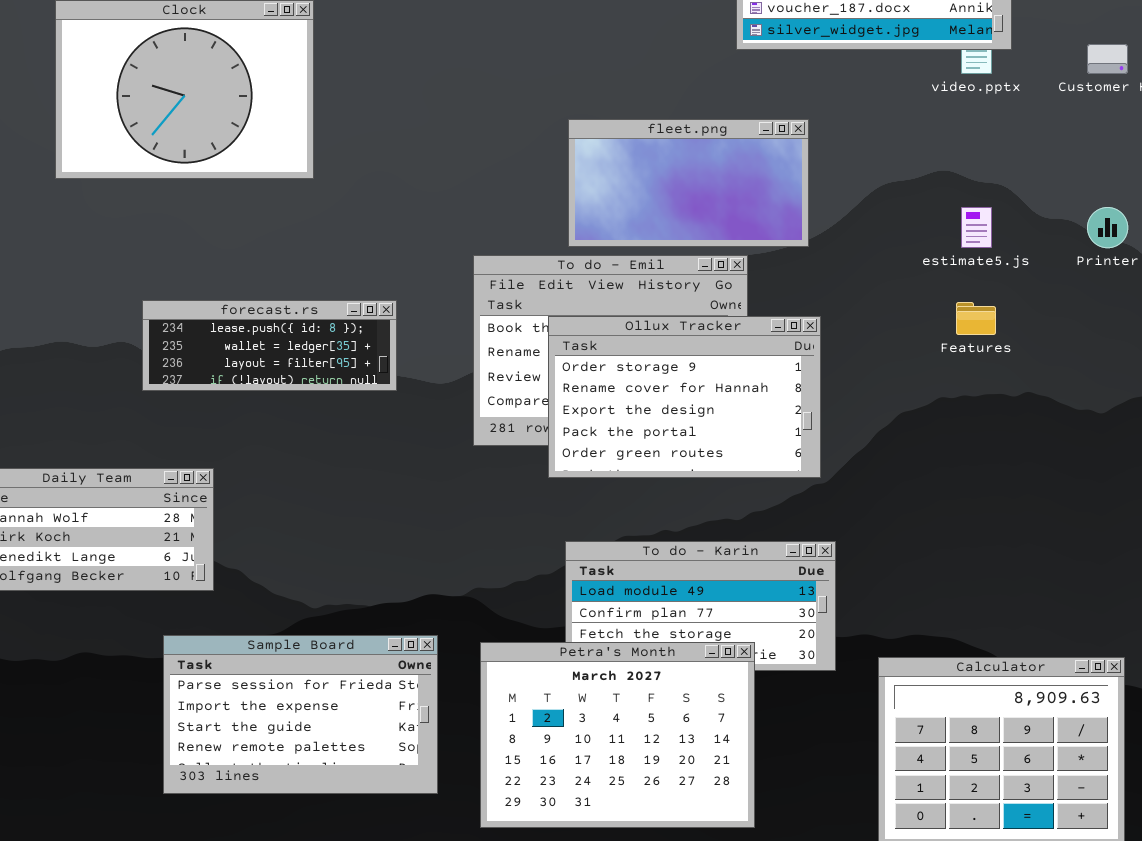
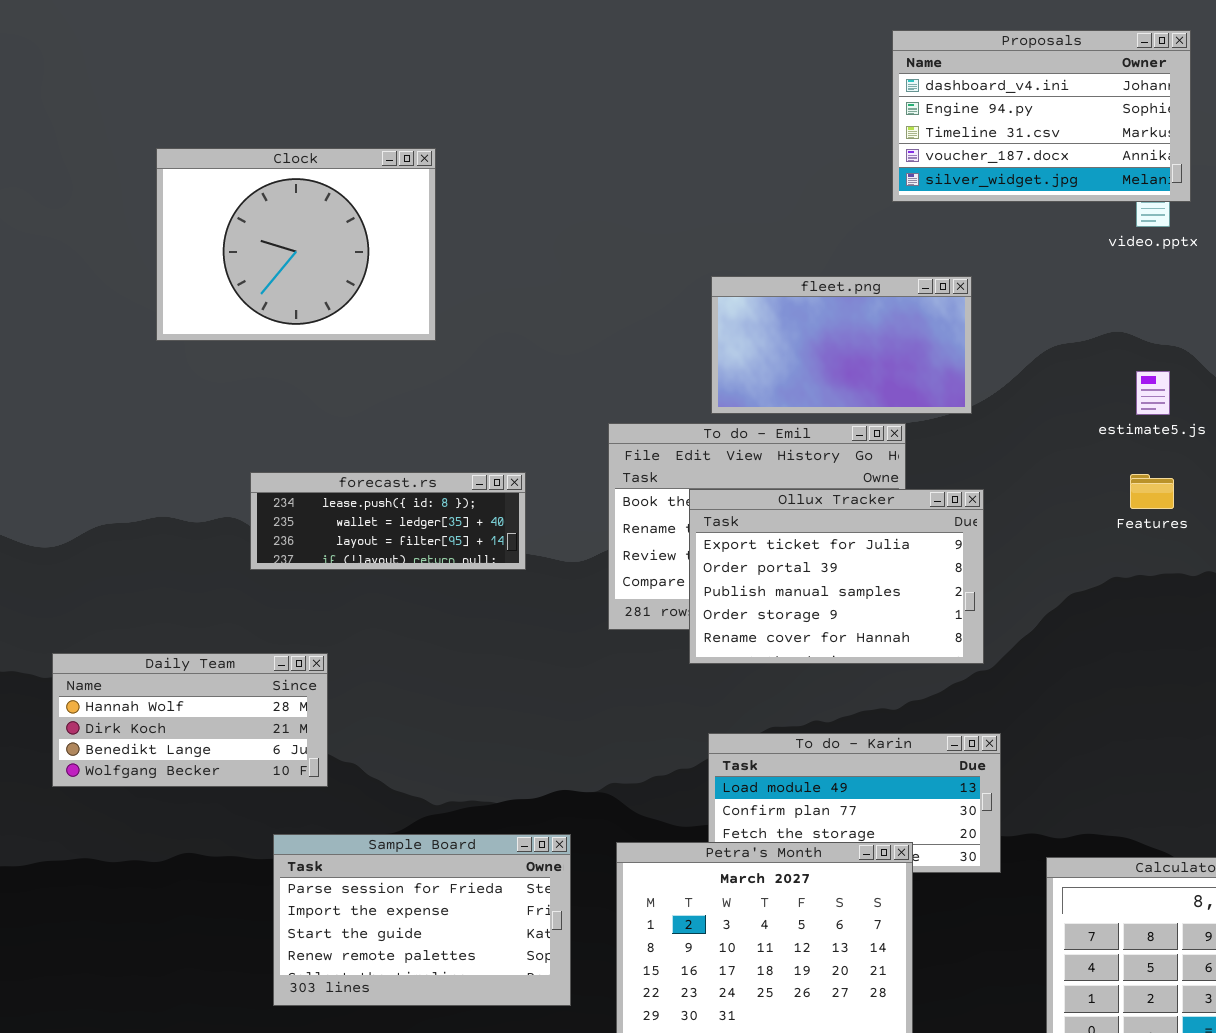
Ollux Tracker: [548,316,821,478] -> [689,489,984,664], scrolled up 3 rows

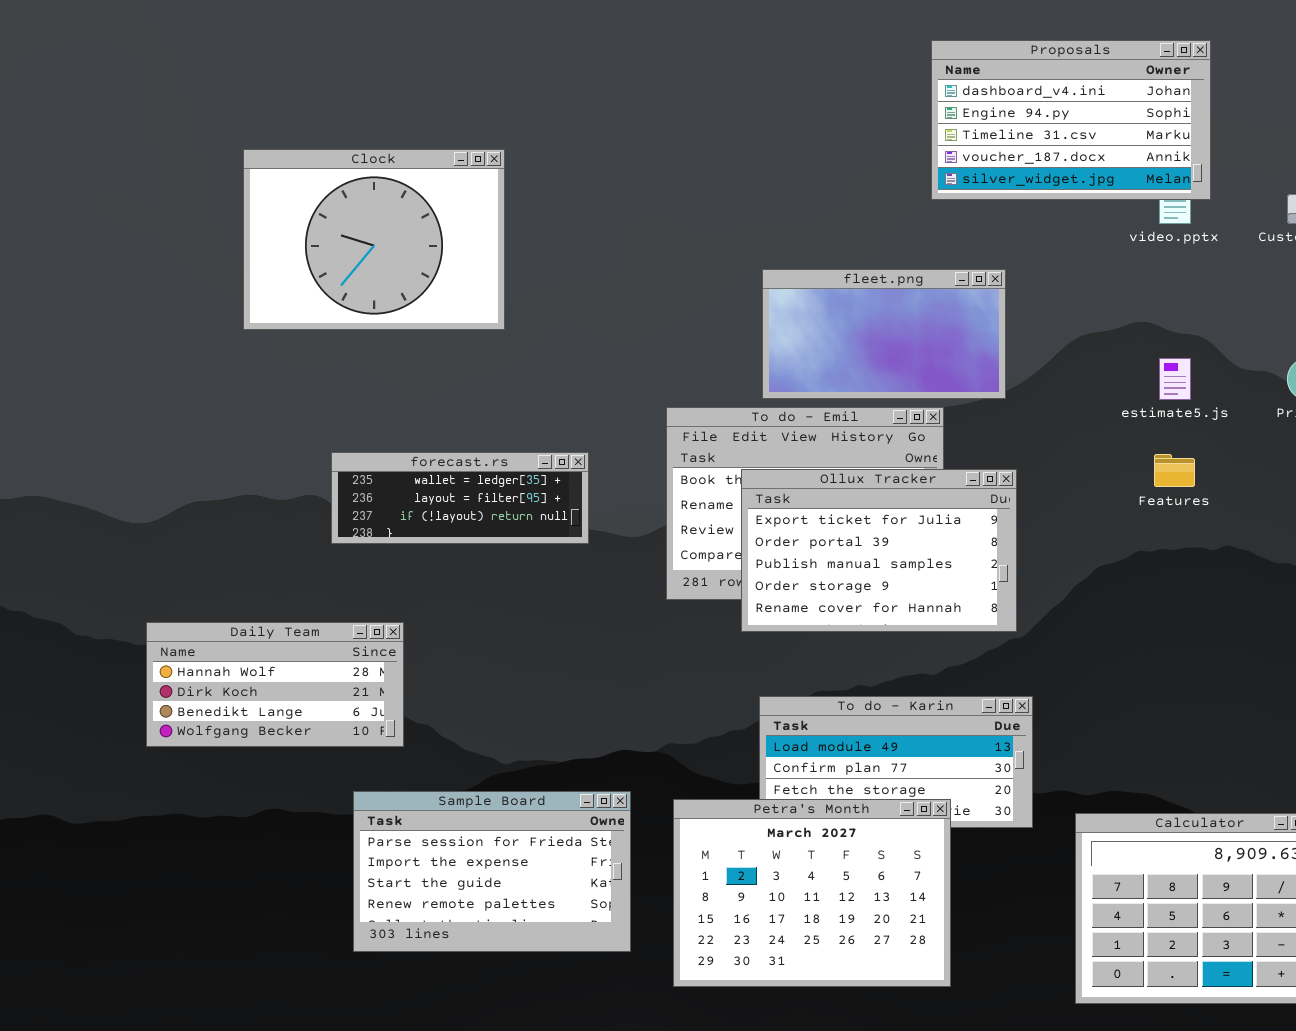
forecast.rs: [250,472,526,570] -> [331,452,589,544], scrolled down 1 row

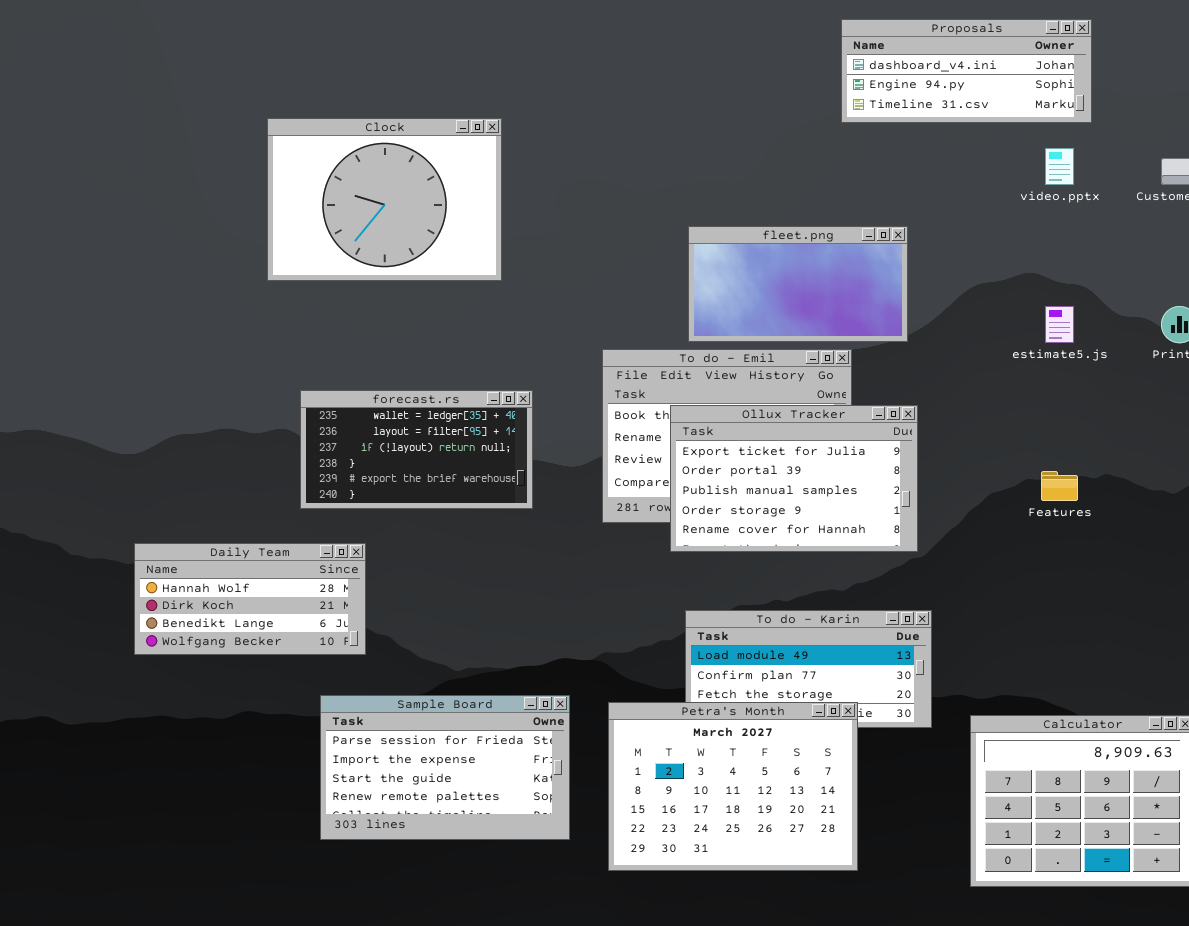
Proposals: [931,40,1211,200] -> [841,19,1092,123], resized
Clock: [243,149,505,330] -> [267,118,502,281], moved
forecast.rs: [331,452,589,544] -> [300,390,533,509], resized
Features: [1154,454,1195,487] -> [1041,471,1078,501], moved

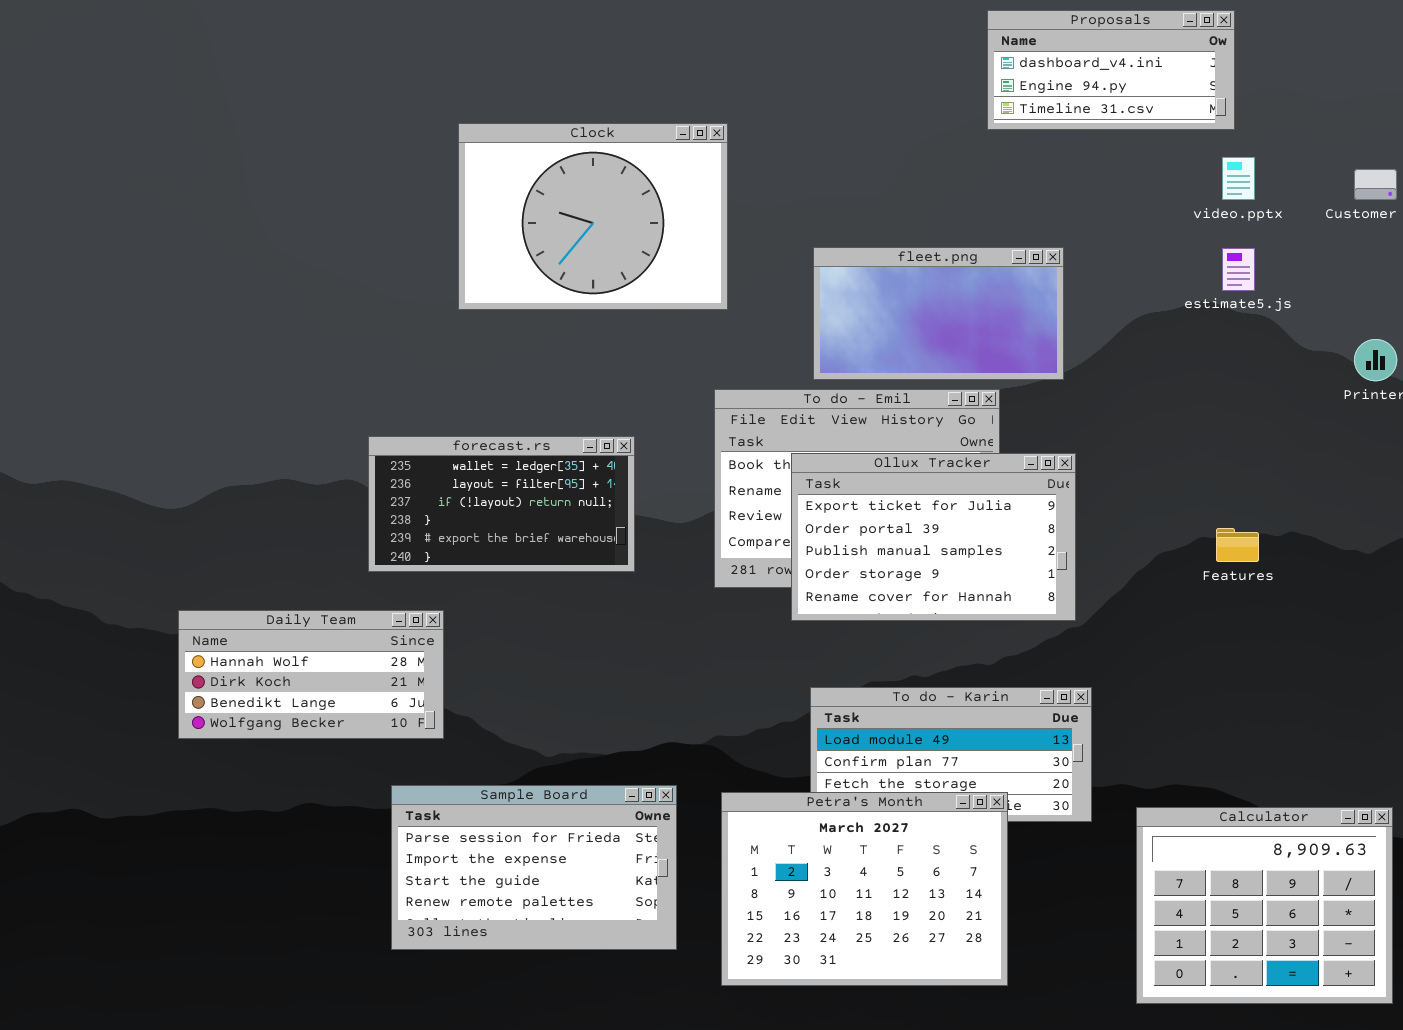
Proposals: [841,19,1092,123] -> [987,10,1235,130], resized
Clock: [267,118,502,281] -> [458,123,728,310], moved
estimate5.js: [1045,306,1074,343] -> [1222,248,1255,291], moved

